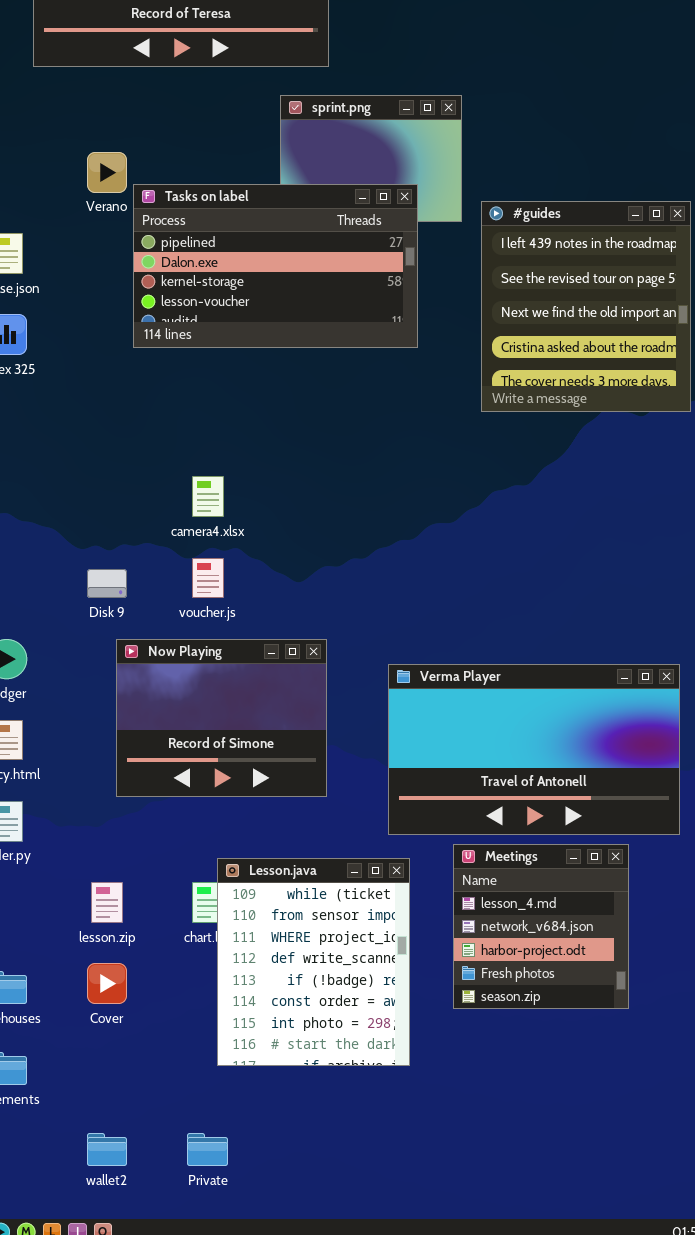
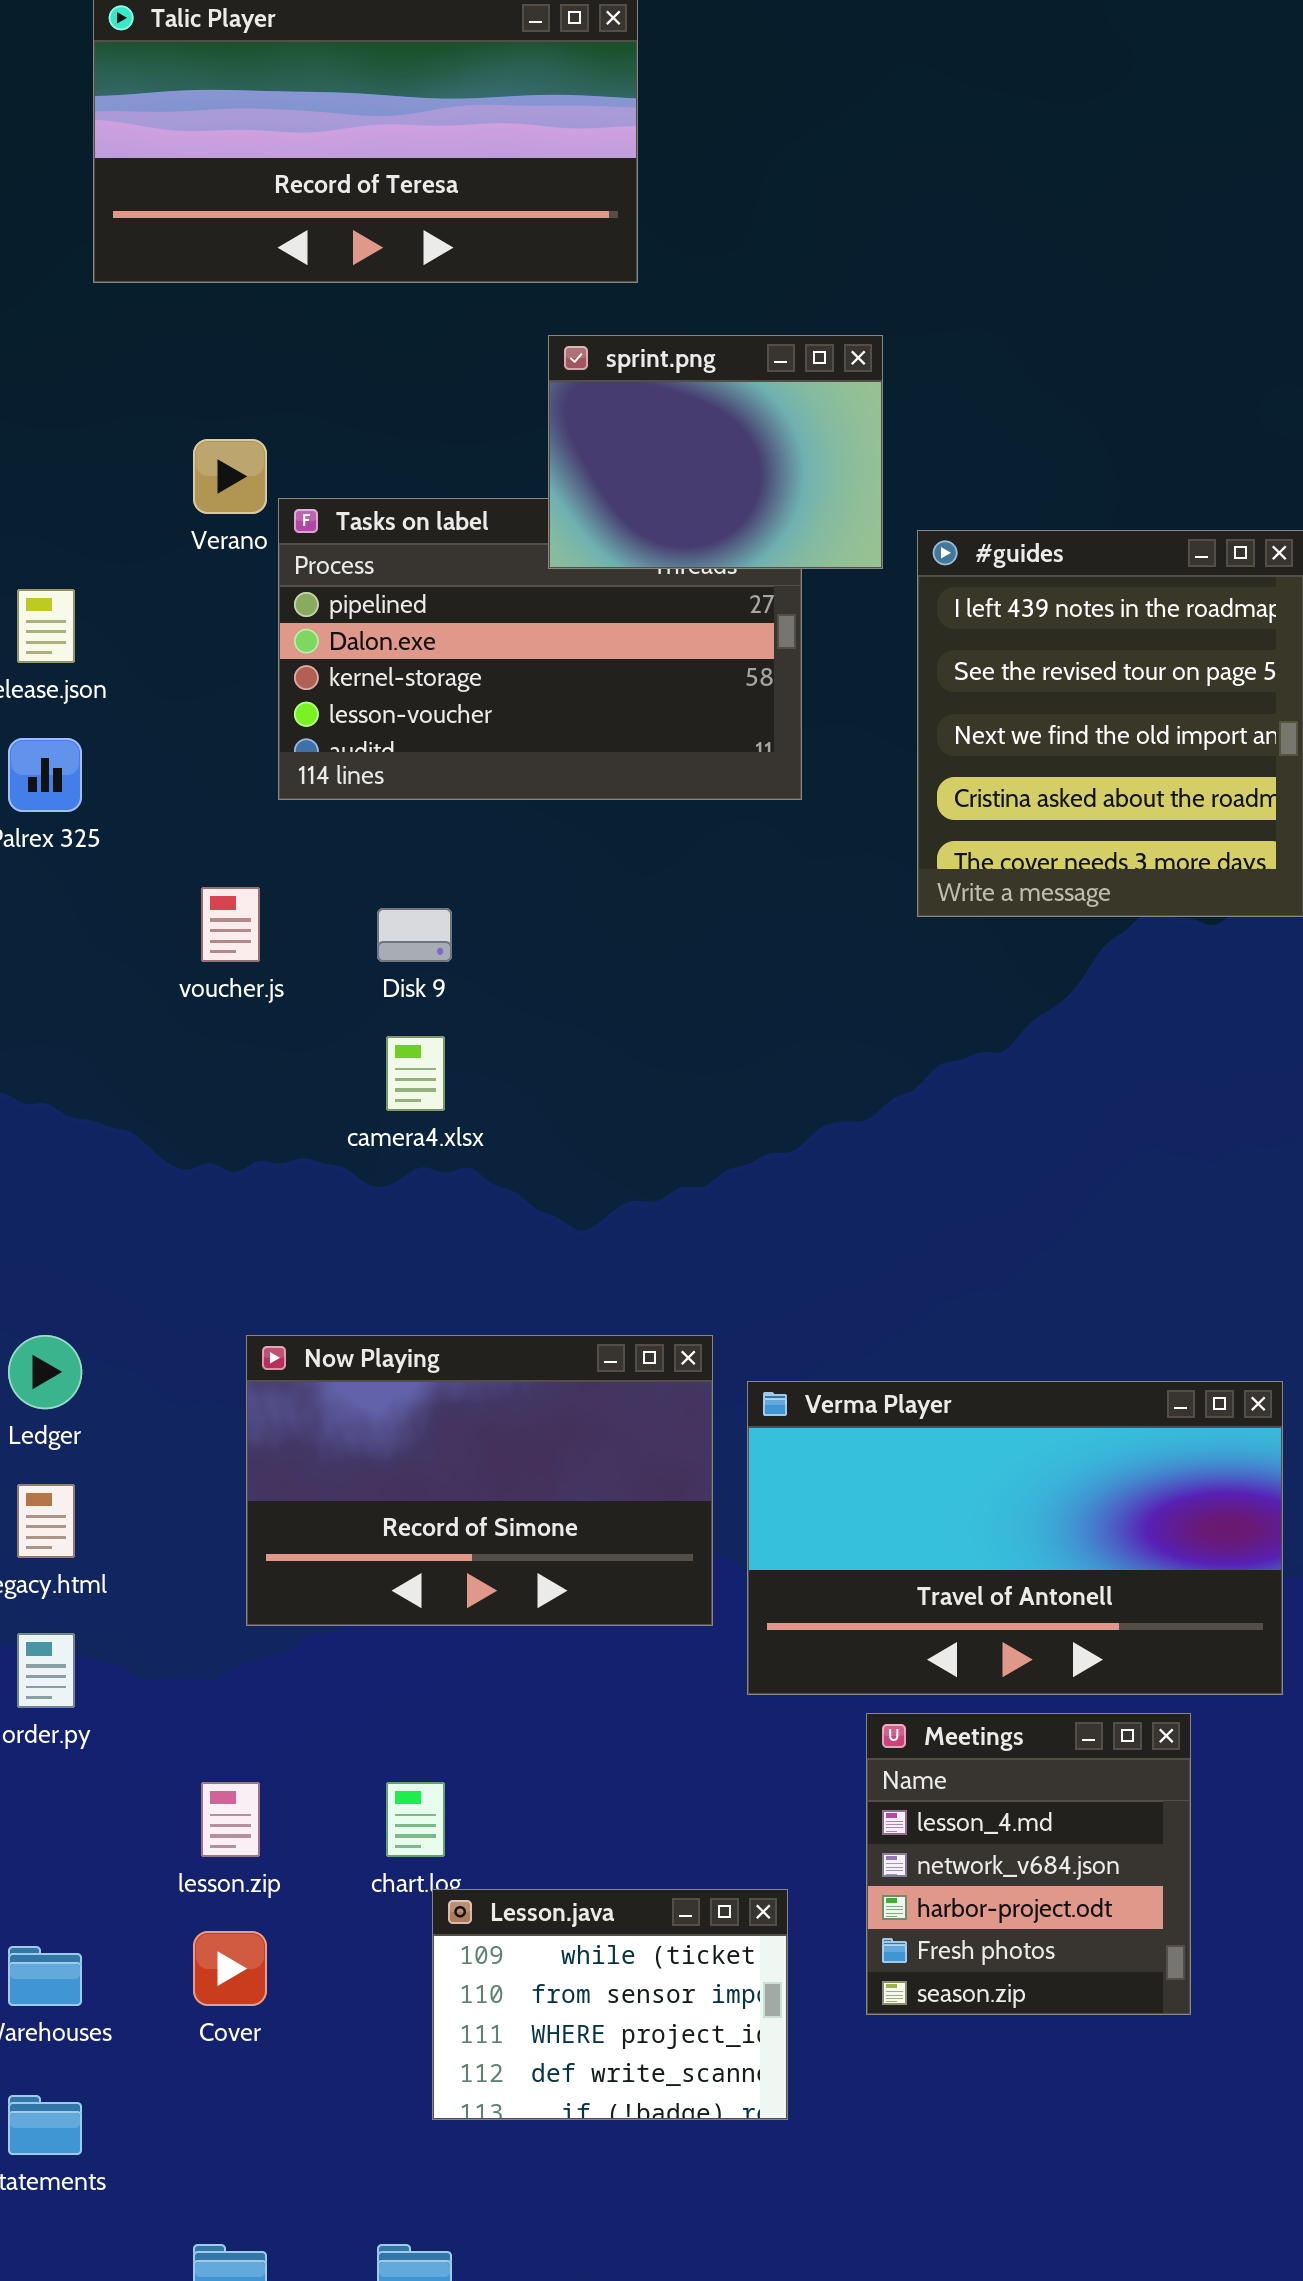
sprint.png: [280,95,462,222] -> [548,335,883,569], raised
voucher.js: [192,558,224,598] -> [201,887,260,962], moved
Disk 9: [87,569,127,598] -> [377,908,452,962], moved
Now Playing: [116,639,327,797] -> [246,1335,713,1626], resized
Lesson.java: [217,858,410,1066] -> [432,1889,788,2120], resized

